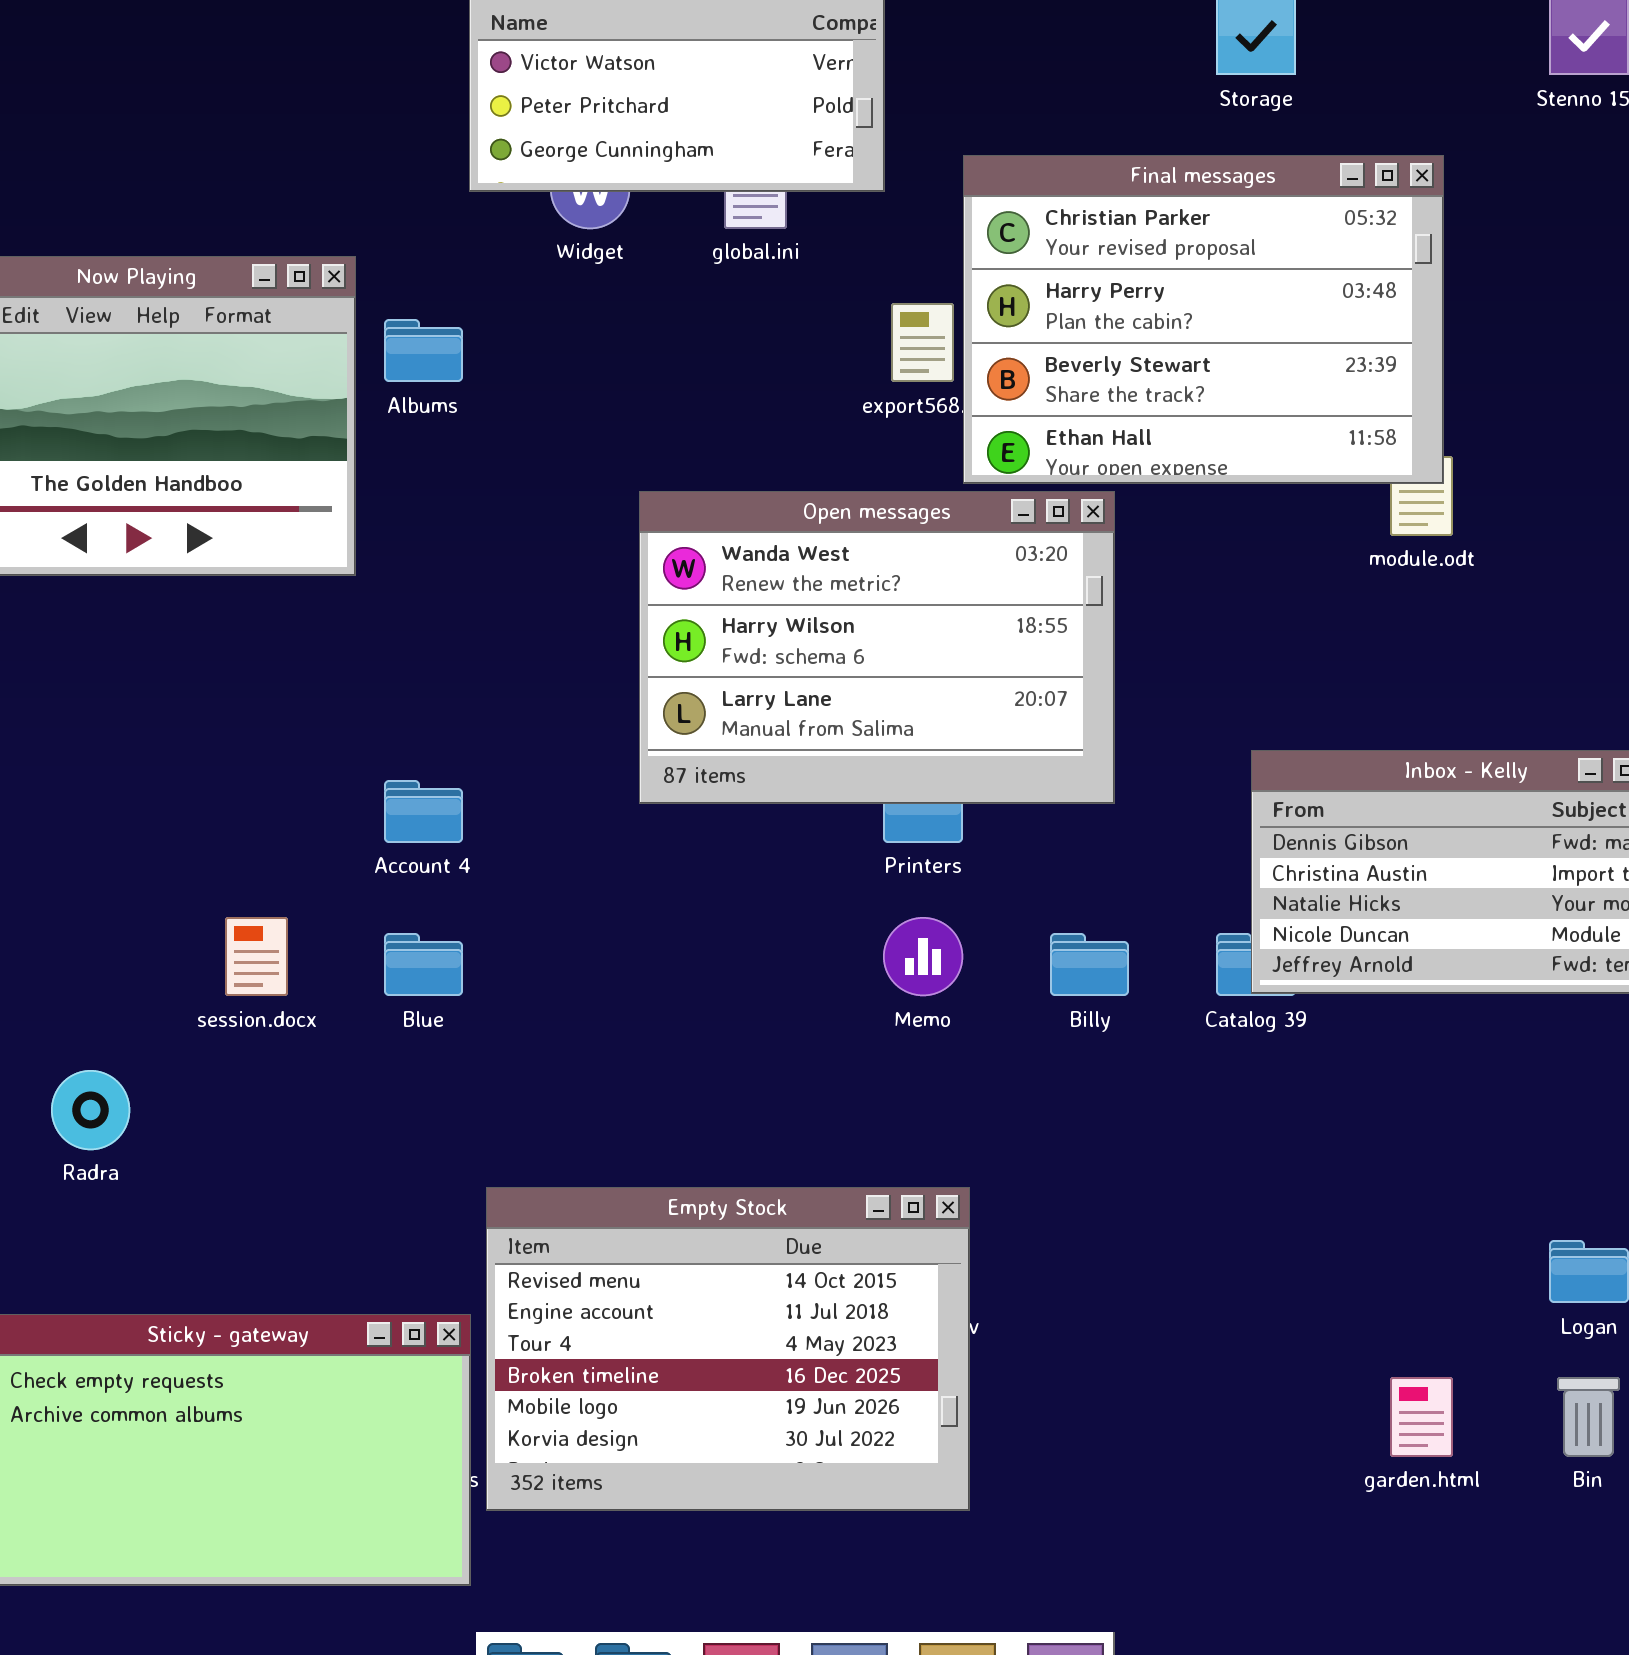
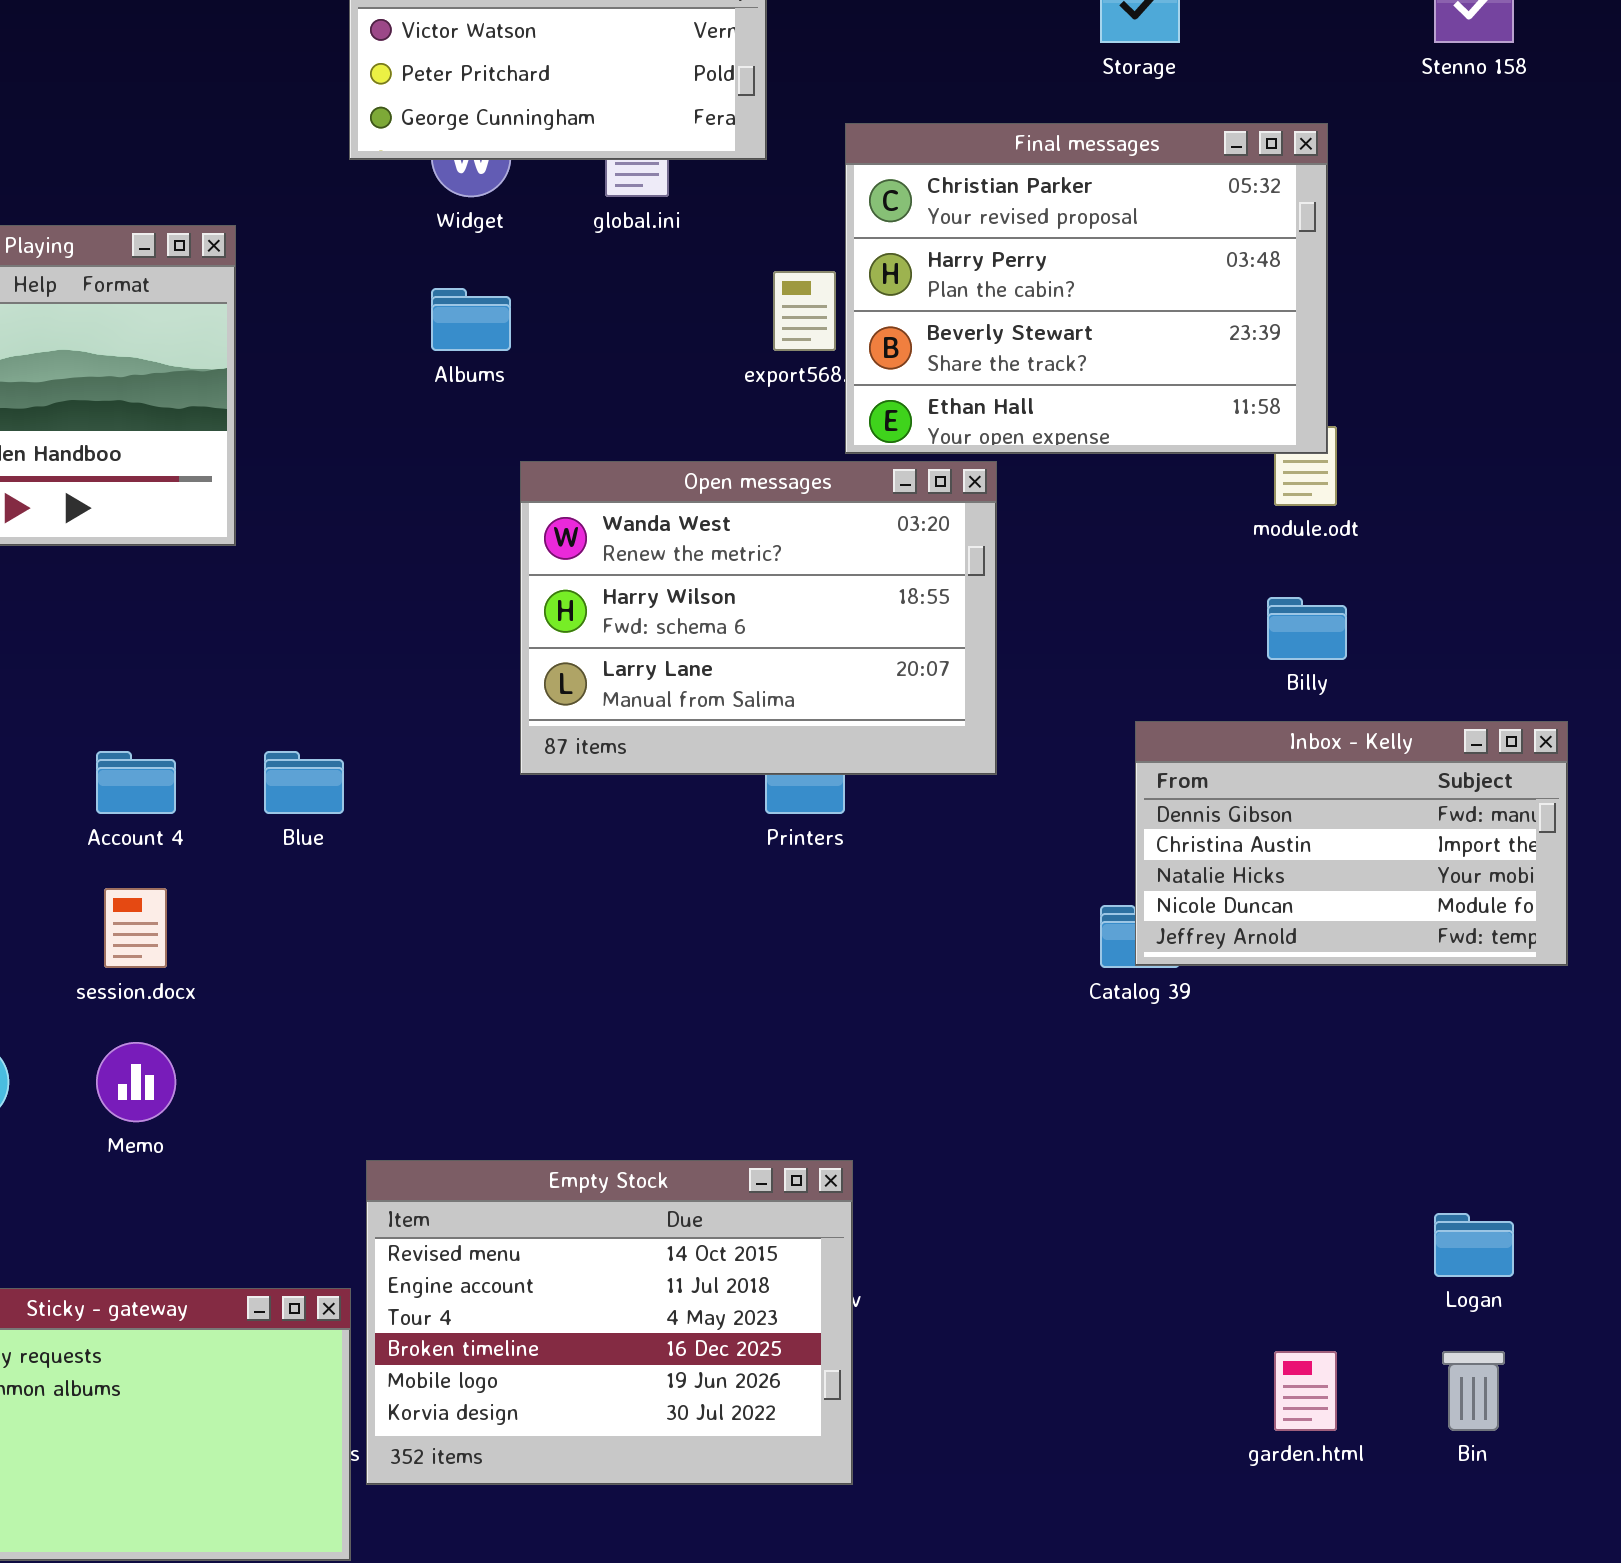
Albums: [384,319,463,382] -> [431,288,511,351], moved
Account 4: [384,780,463,843] -> [96,751,176,814], moved
Memo: [883,917,963,996] -> [96,1042,176,1122], moved
Blue: [384,933,463,996] -> [264,751,344,814], moved
Billy: [1050,933,1129,996] -> [1267,597,1347,660], moved

